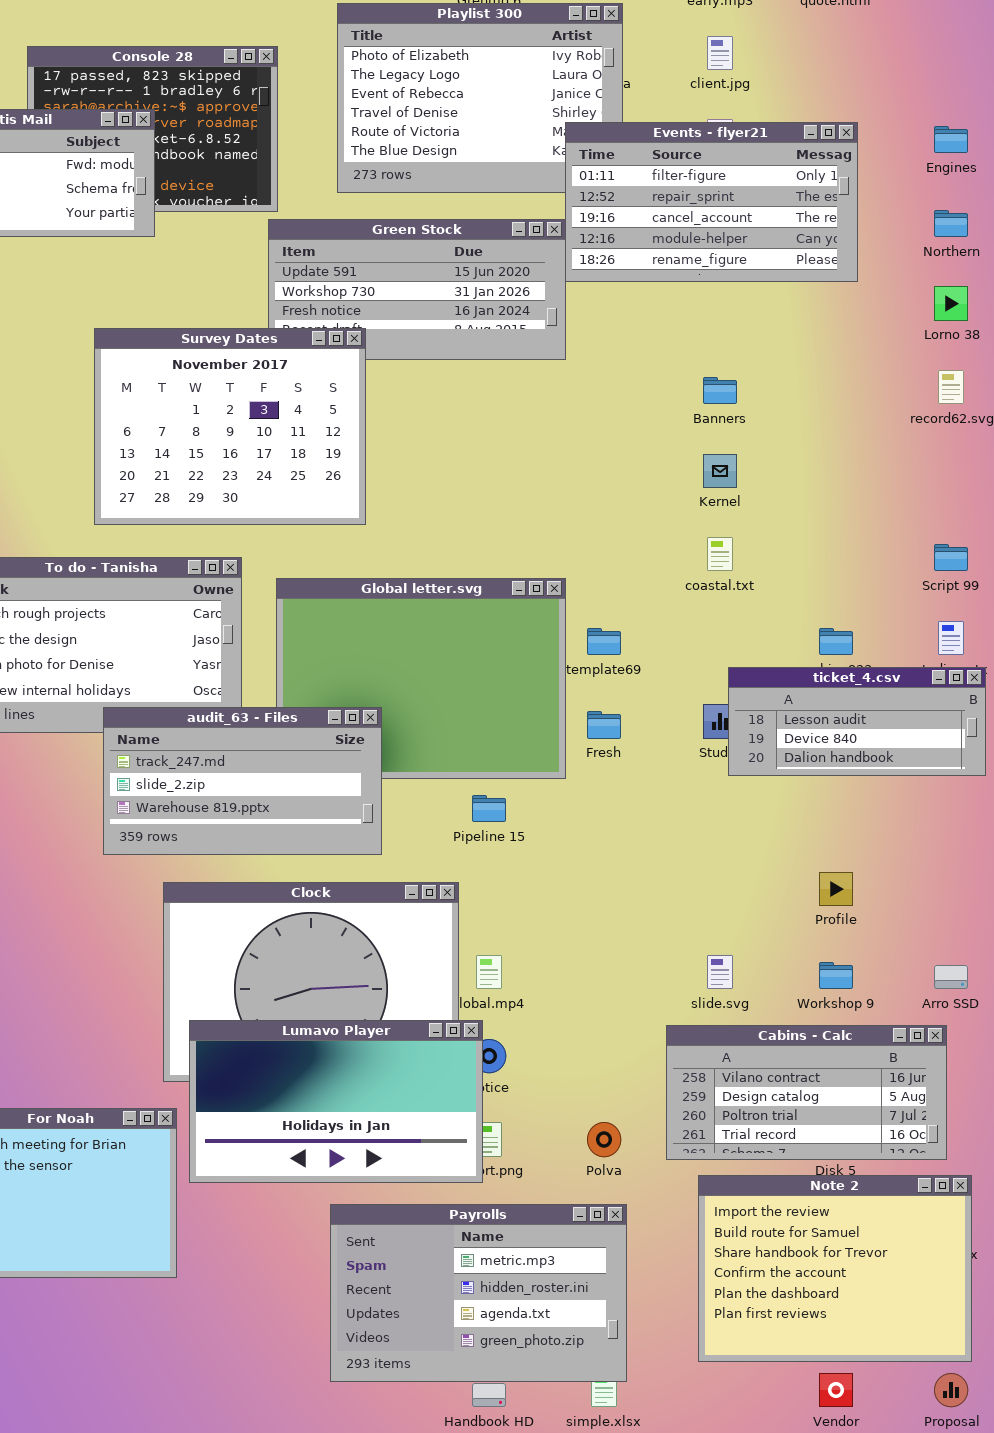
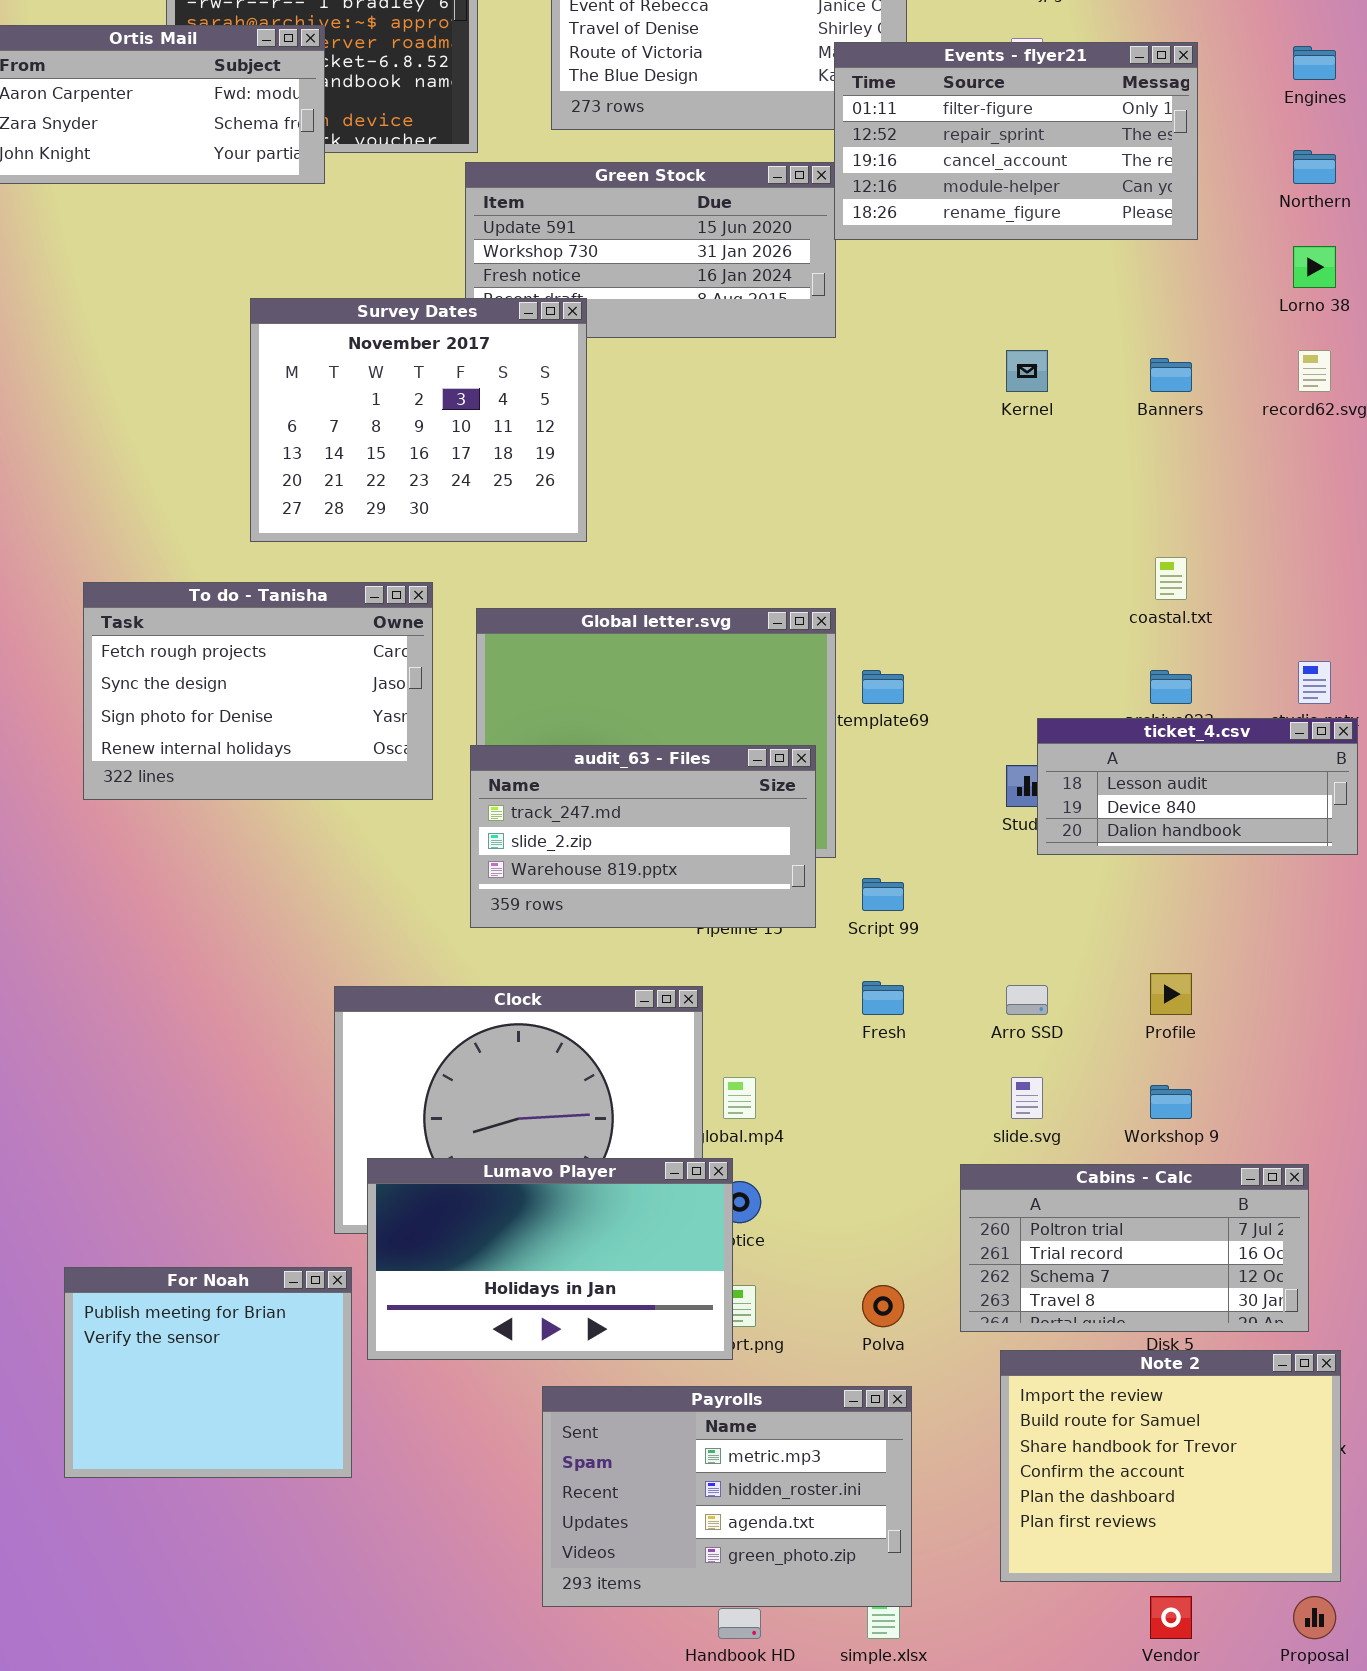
Banners: [703,377,737,404] -> [1150,358,1192,392], moved
Kernel: [703,454,737,488] -> [1006,350,1048,392], moved
coastal.txt: [707,537,733,571] -> [1155,557,1187,600], moved
Script 99: [934,544,968,571] -> [862,878,904,911], moved
audit_63 - Files: [103,707,382,855] -> [470,745,816,928], moved
Fresh: [587,711,621,739] -> [862,981,904,1015], moved
Arro SSD: [934,965,968,989] -> [1006,985,1048,1015], moved
Cabins - Calc: [666,1025,947,1160] -> [960,1164,1309,1332], scrolled down 2 rows

